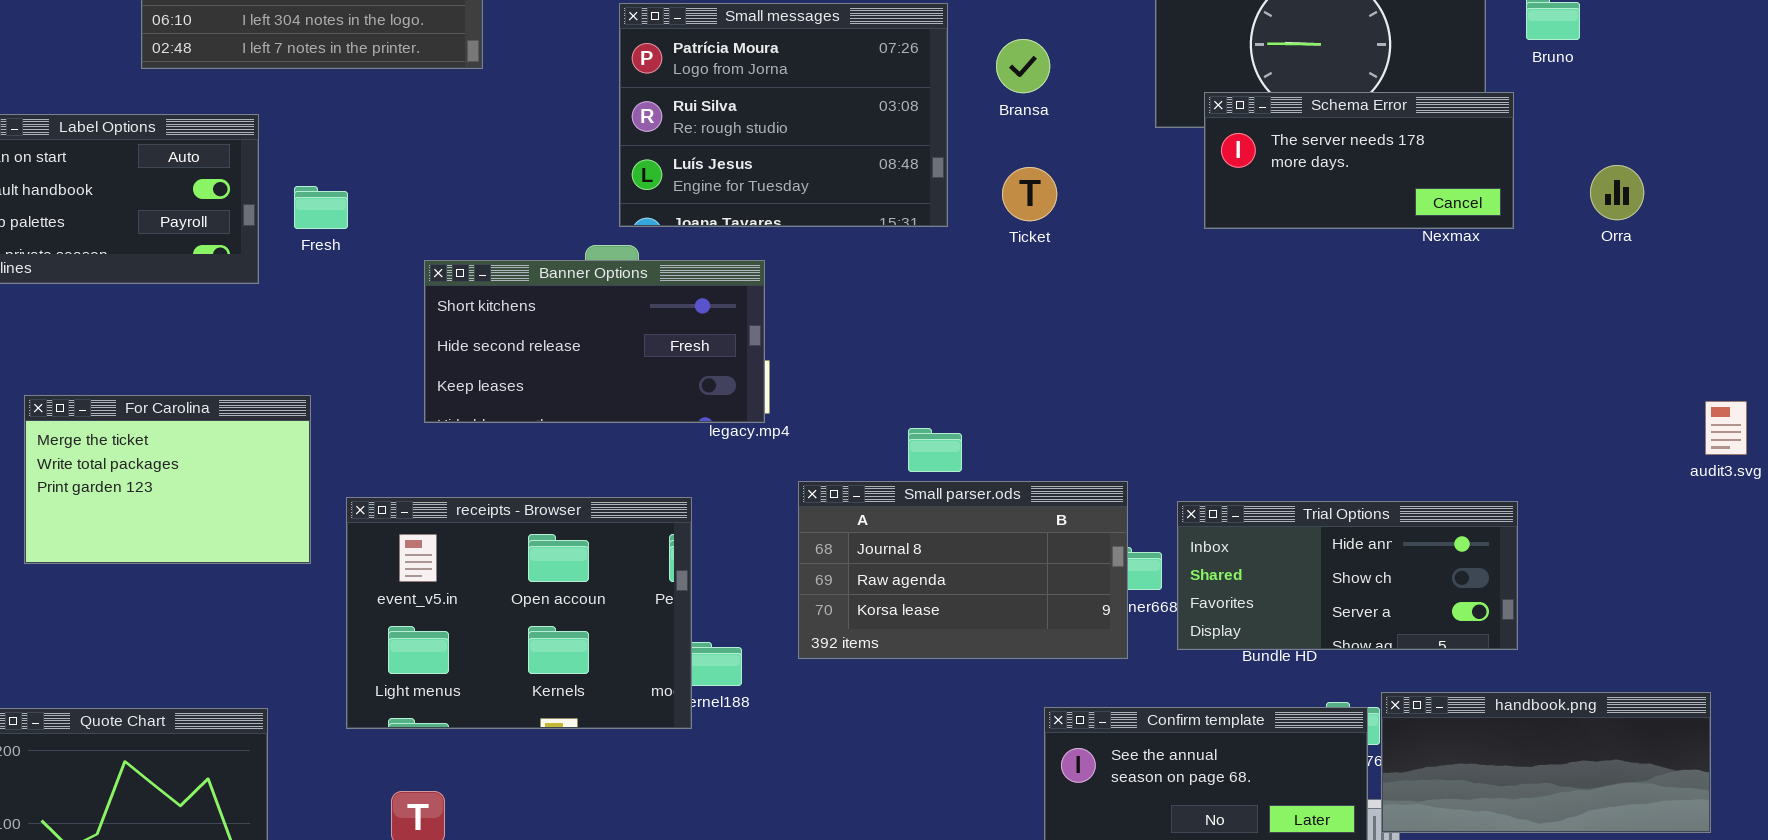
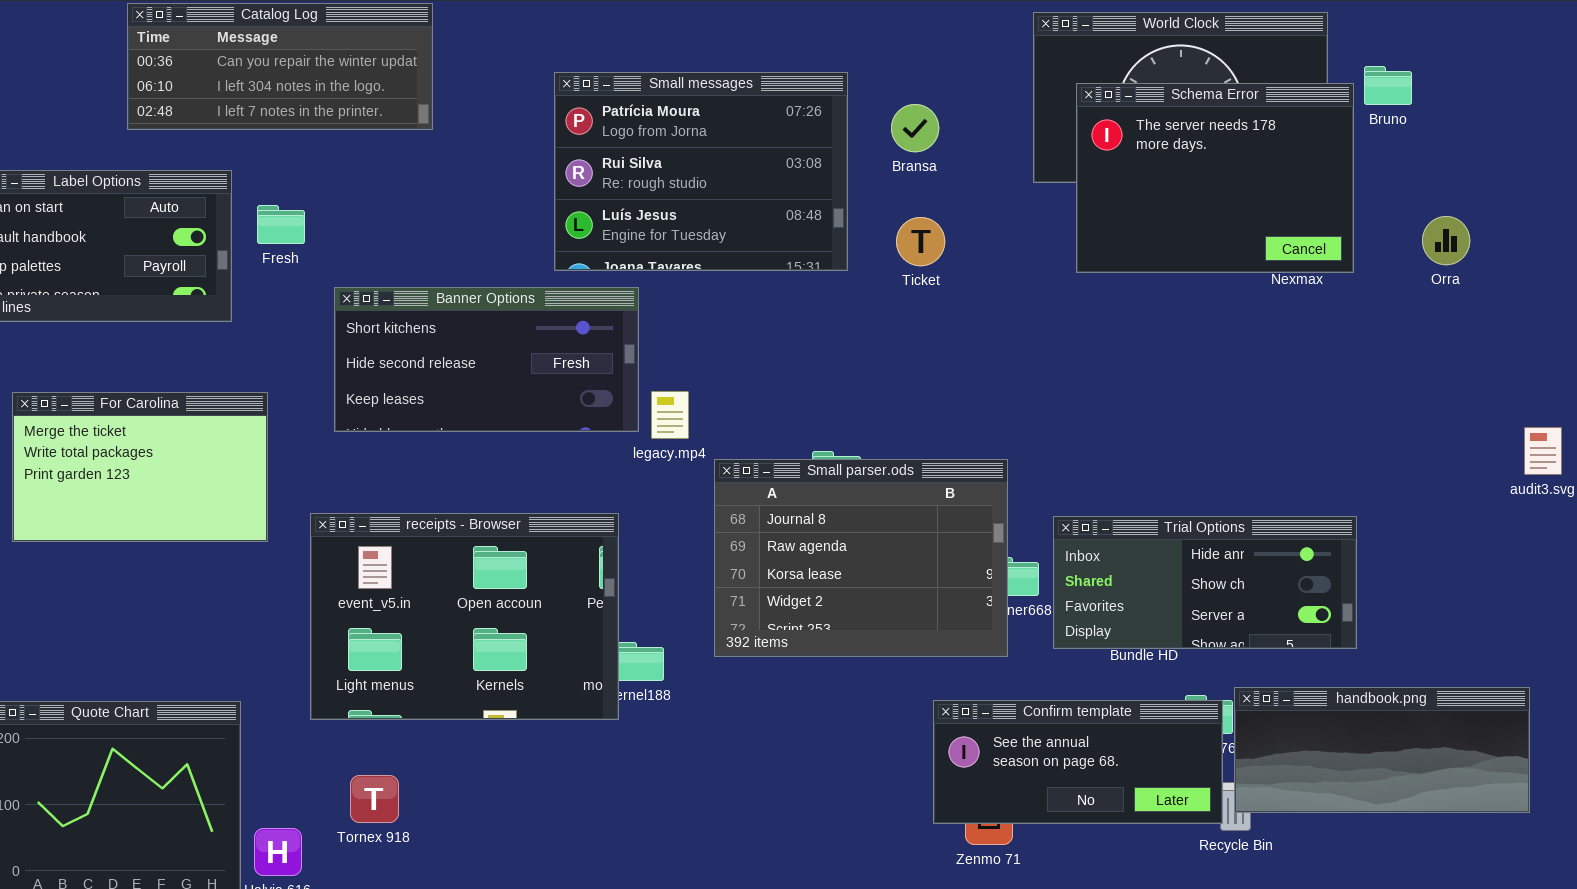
Schema Error: [1204,92,1514,229] -> [1076,83,1354,273], resized
Fresh: [294,186,348,229] -> [257,205,305,244], moved
Banner Options: [424,260,765,423] -> [334,287,639,432], moved
For Carolina: [24,395,311,564] -> [12,392,268,542], moved
Small parser.ods: [798,481,1128,659] -> [714,459,1008,657], resized

